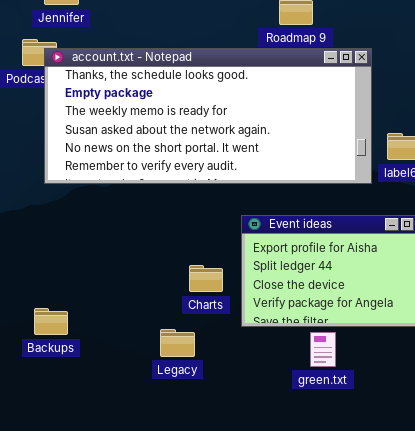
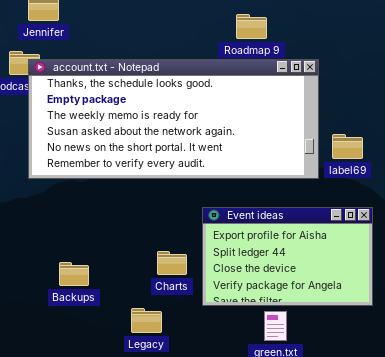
Backups: [34,308,68,335] -> [59,262,89,286], moved

